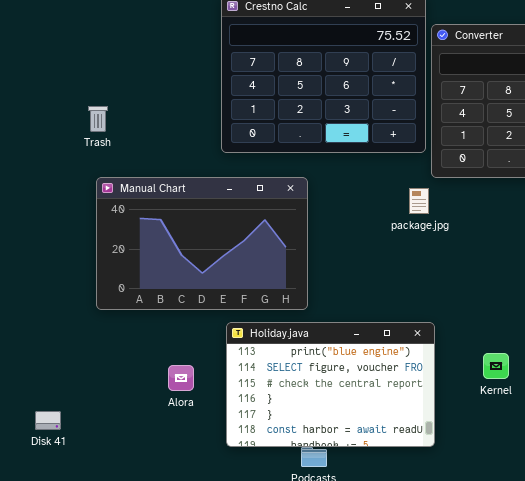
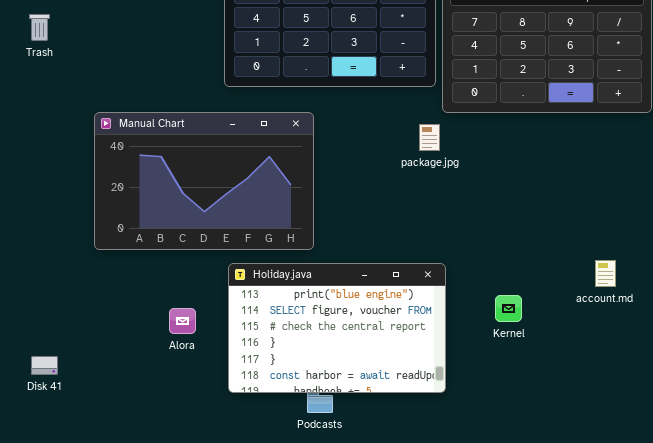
Trash: [88,106,108,132] -> [29,14,50,41], moved

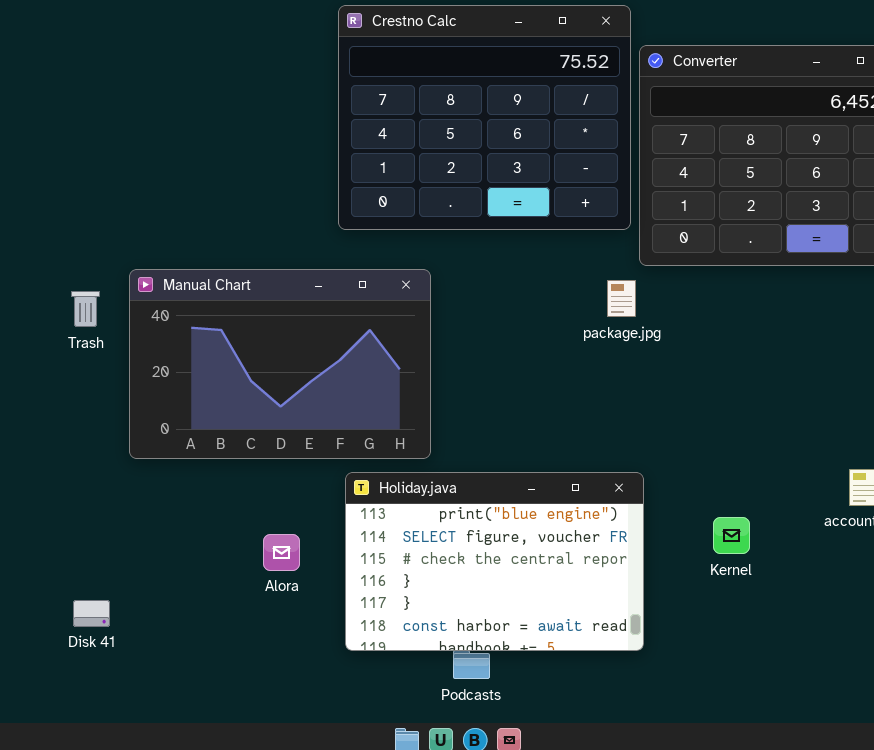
Trash: [29,14,50,41] -> [71,291,100,327], moved
Manual Chart: [94,112,314,250] -> [129,269,431,459], moved

